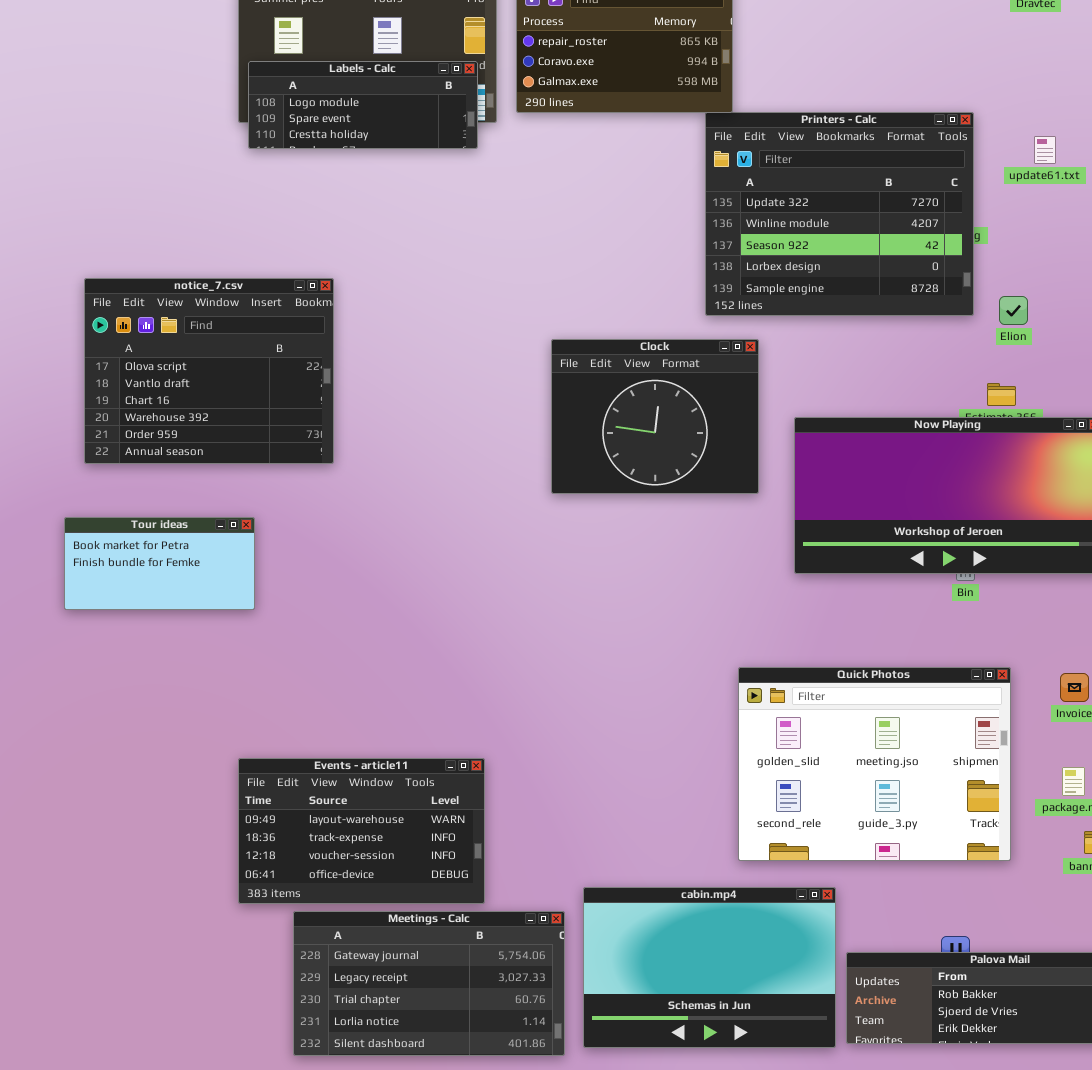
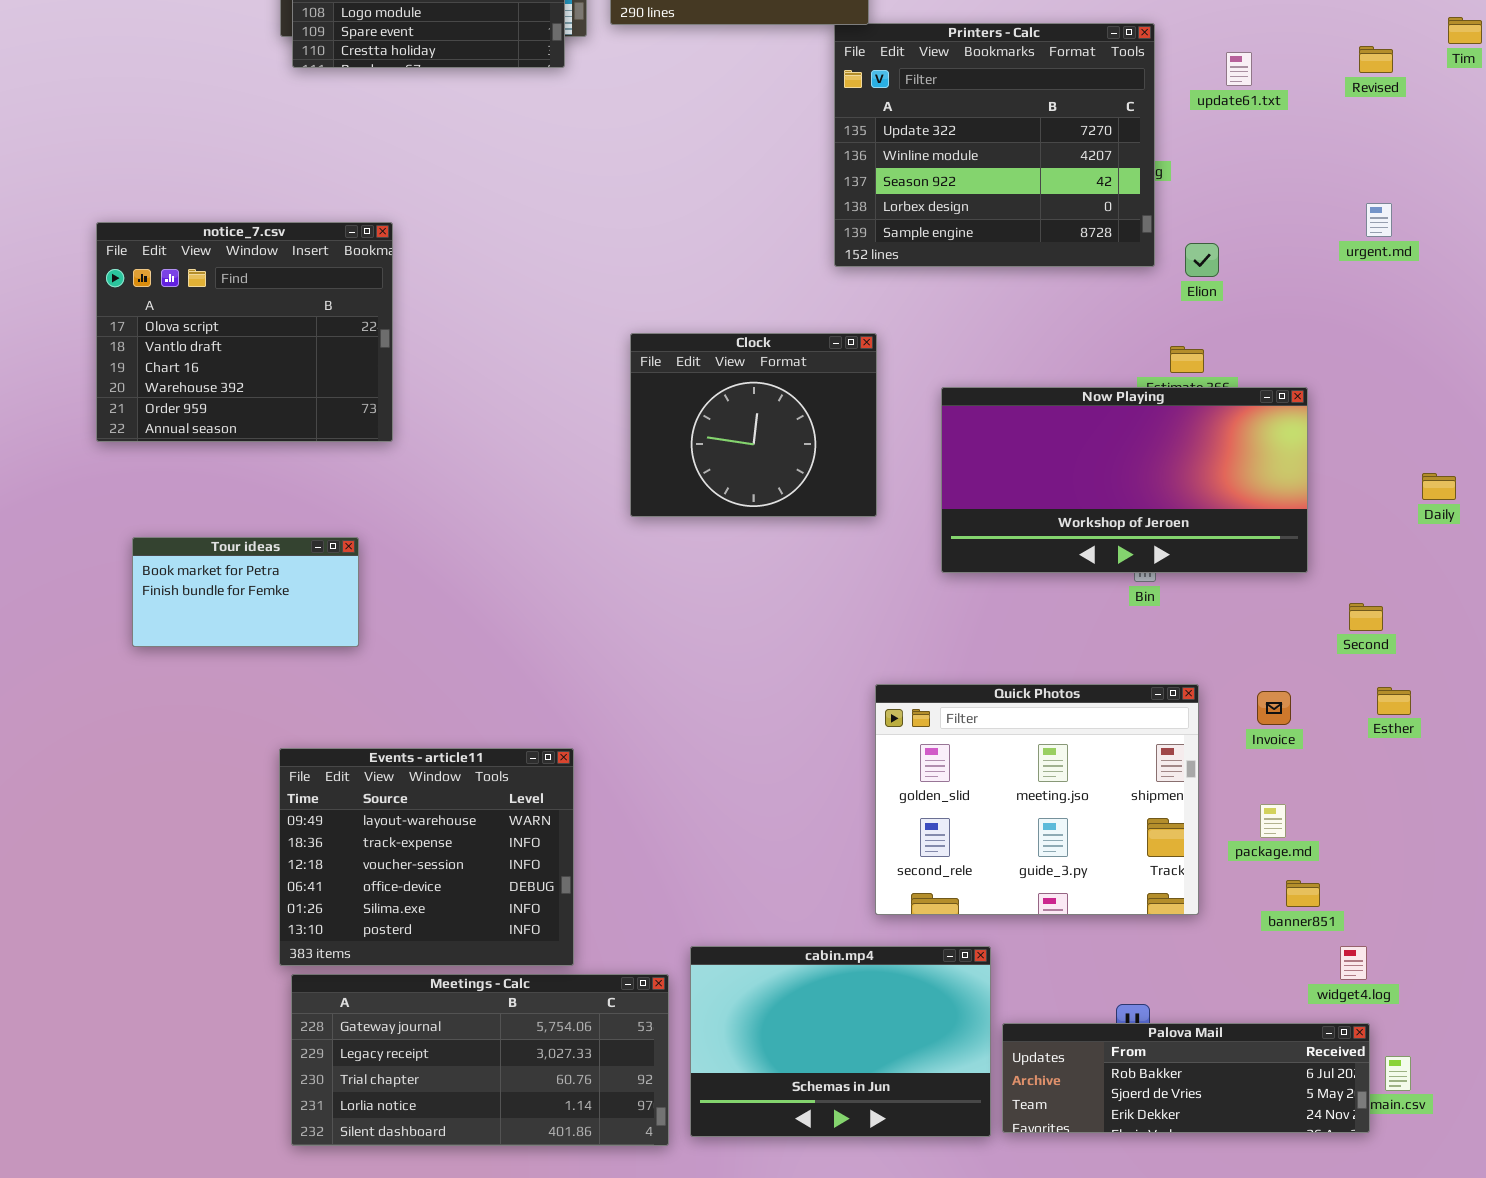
Clock: [551,339,759,494] -> [630,333,877,517], moved
Tour ideas: [64,517,255,610] -> [132,537,359,647], moved
Events - article11: [238,758,485,904] -> [279,748,574,966], resized
Meetings - Calc: [293,911,565,1056] -> [291,974,669,1146], resized

